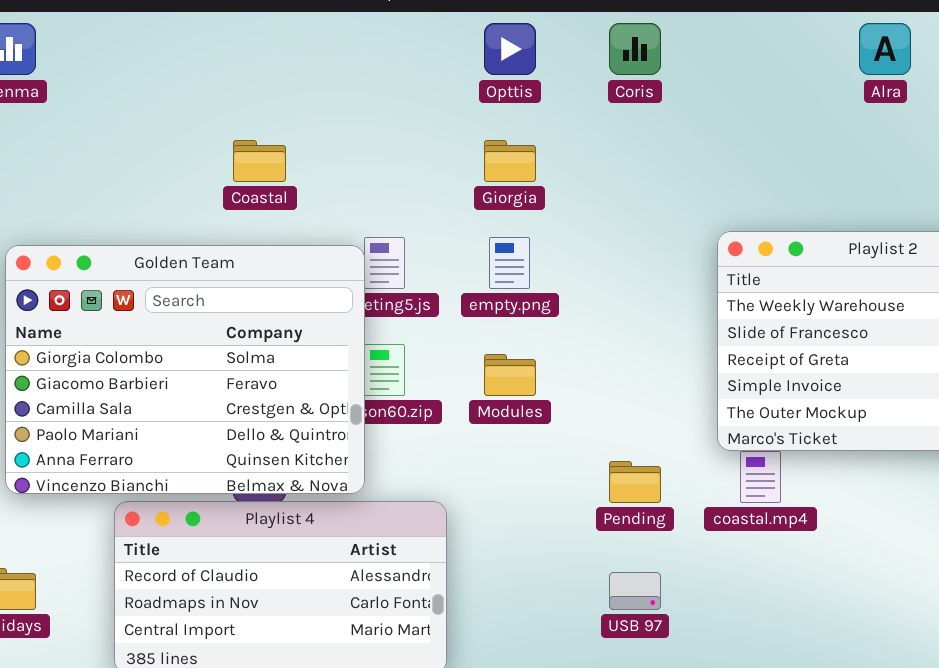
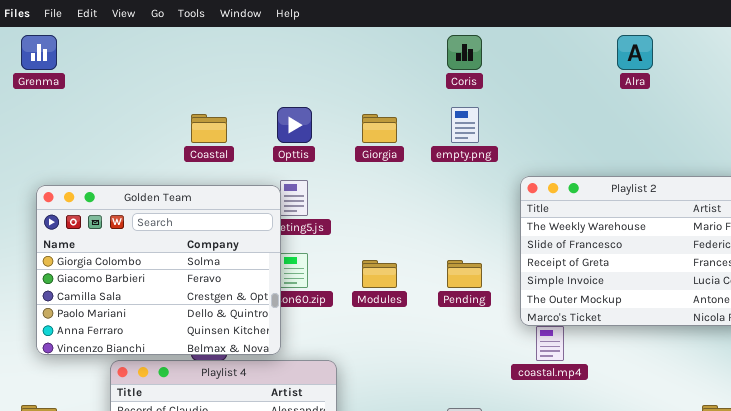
Opttis: [484,23,536,75] -> [277,107,312,143], moved
empty.png: [489,237,530,289] -> [451,107,479,143], moved
Pending: [609,461,661,503] -> [447,260,482,288], moved

